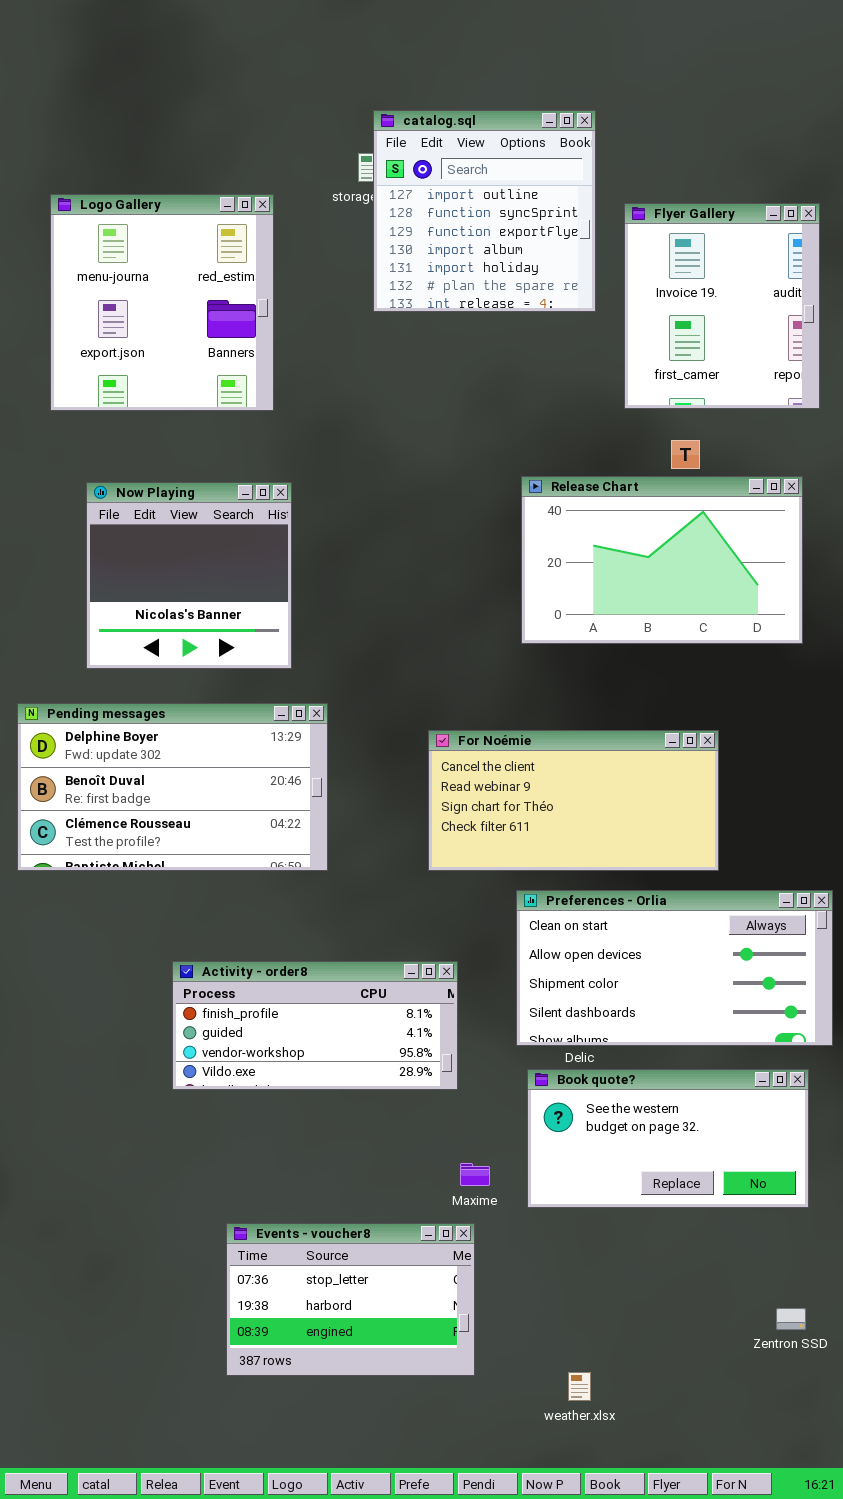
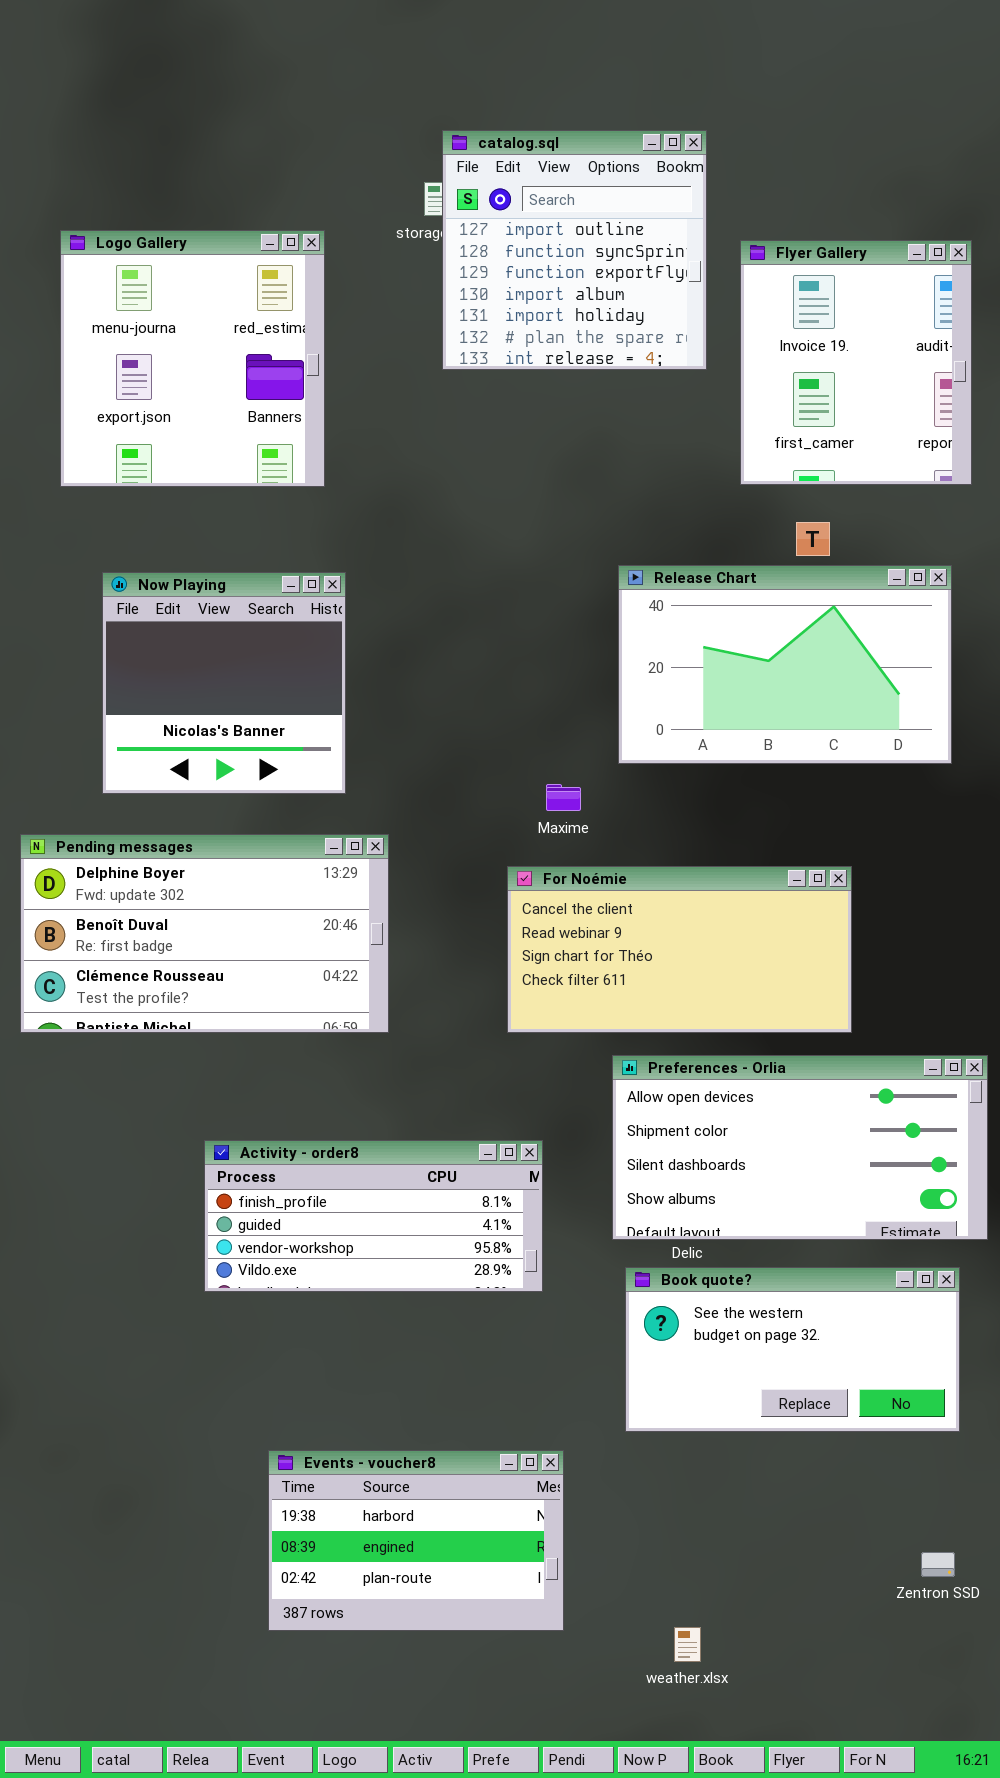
Preferences - Orlia: [516,890,833,1046] -> [612,1055,988,1240], scrolled down 1 row
Maxime: [460,1163,490,1186] -> [546,784,581,811], moved
Events - voucher8: [226,1223,475,1376] -> [268,1450,564,1631], scrolled down 1 row

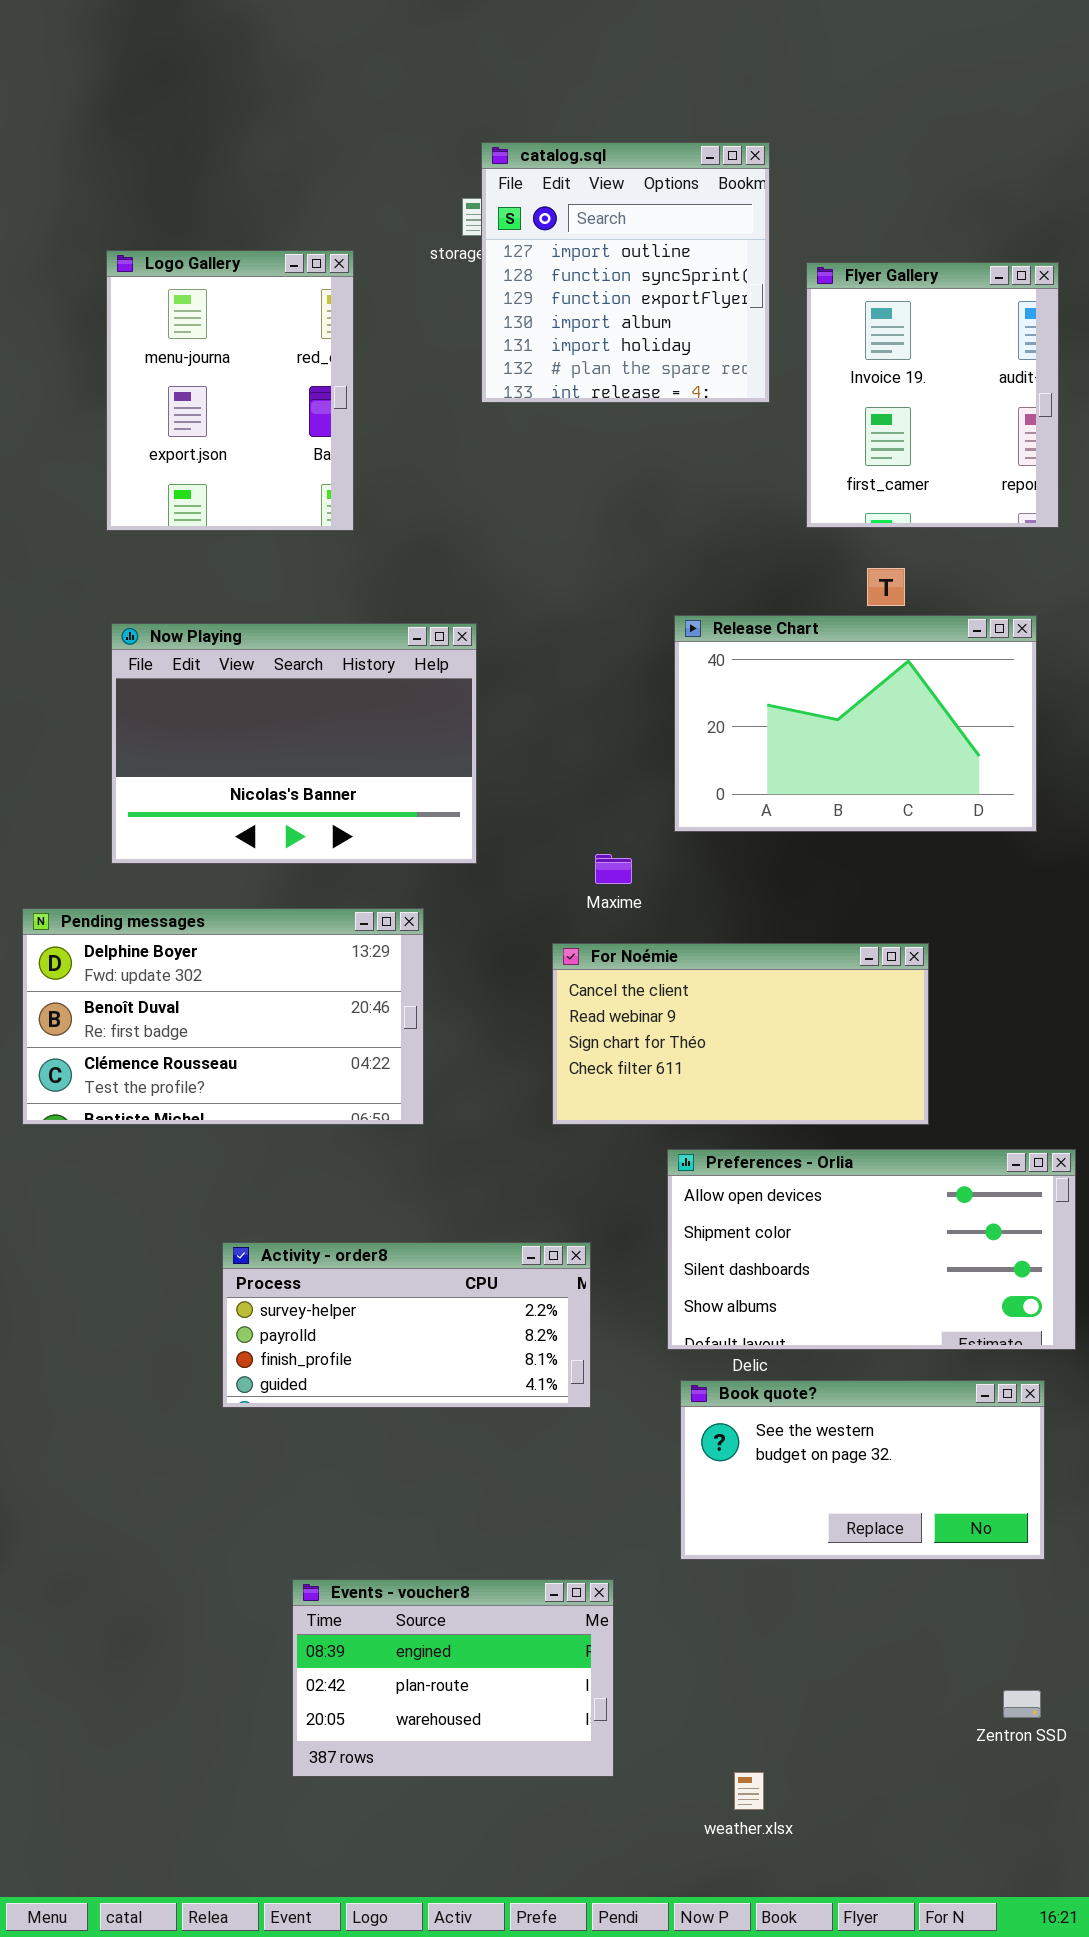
Logo Gallery: [60,230,325,487] -> [106,250,354,531], resized
Now Playing: [102,572,346,794] -> [111,623,477,864], resized
Activity - order8: [204,1140,543,1292] -> [222,1242,591,1408], scrolled up 2 rows
Events - voucher8: [268,1450,564,1631] -> [292,1579,614,1777], scrolled down 1 row

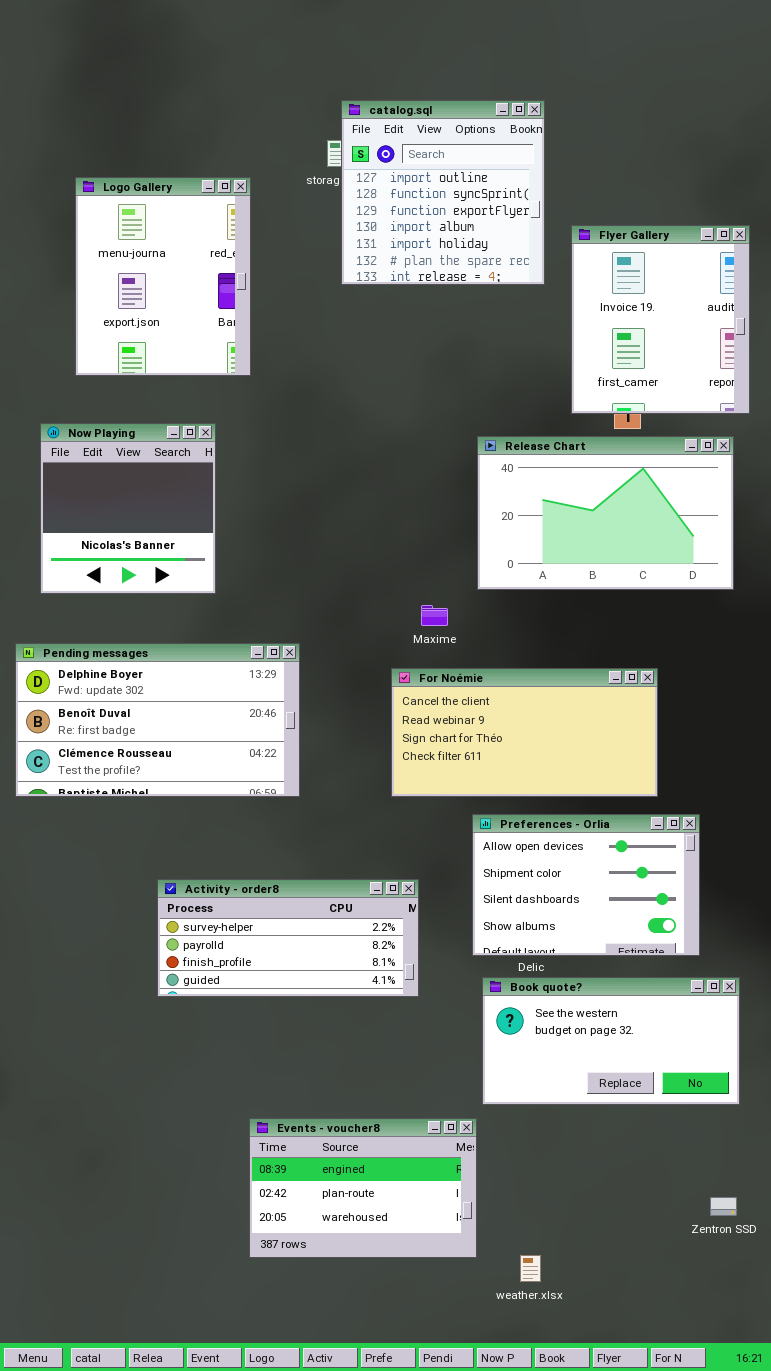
Flyer Gallery: [806,262,1059,528] -> [571,225,750,414], moved
Now Playing: [111,623,477,864] -> [40,423,216,594], moved, resized
Preferences - Orlia: [667,1149,1076,1350] -> [472,814,700,956], resized
Events - voucher8: [292,1579,614,1777] -> [249,1118,477,1258], moved

